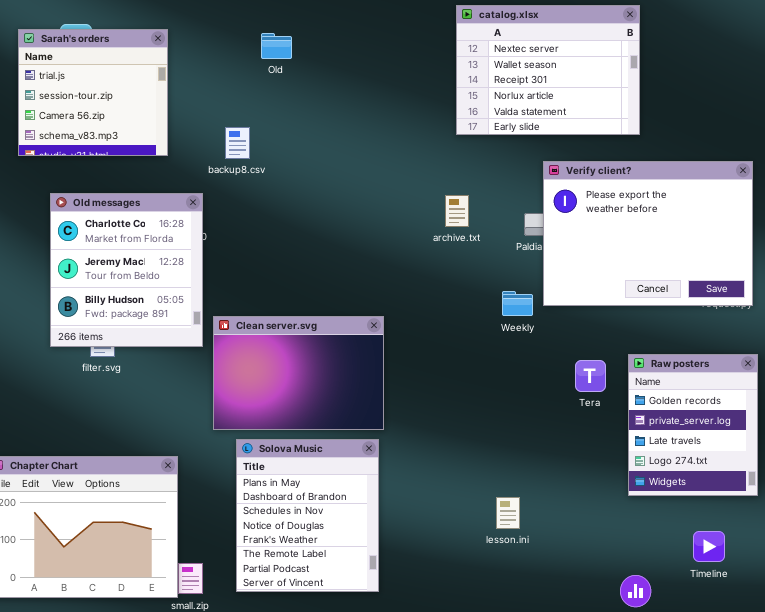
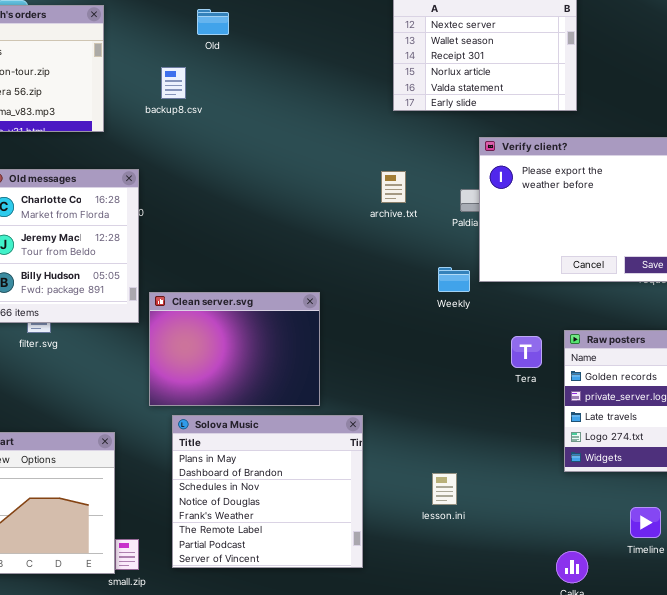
backup8.csv: [225,127,250,159] -> [161,67,186,99], moved
Solova Music: [236,439,379,592] -> [172,415,363,568], resized

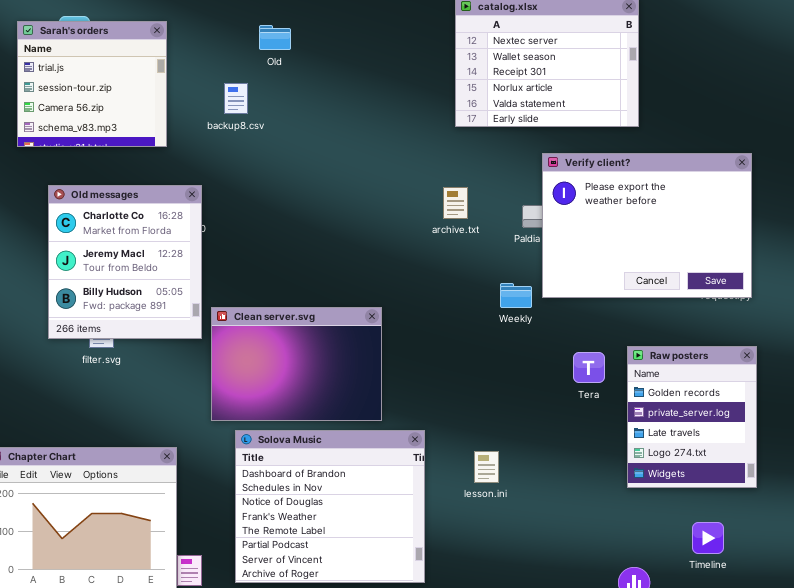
Solova Music: [172,415,363,568] -> [235,430,425,583], scrolled down 1 row
lesson.ini: [432,473,457,505] -> [474,451,499,483], moved

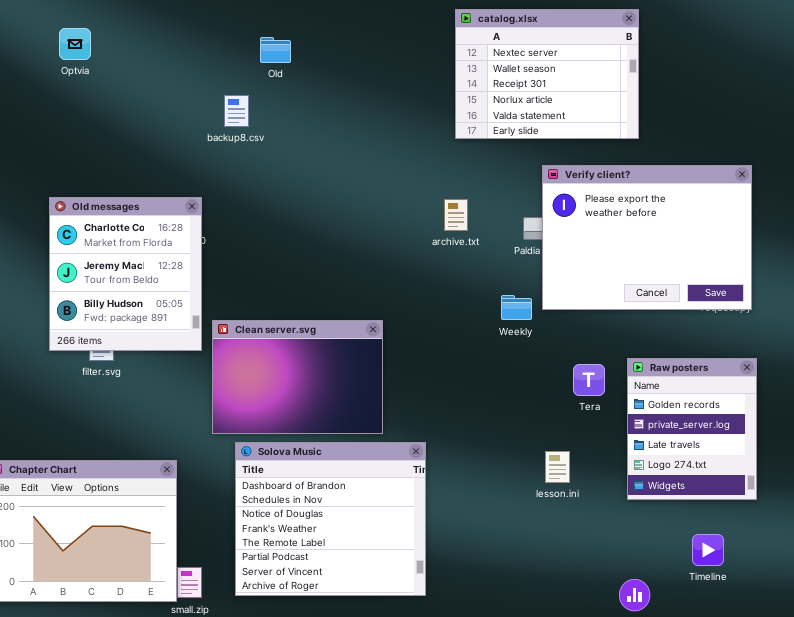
Sarah's orders: [17,21,167,147] -> none, closed
lesson.ini: [474,451,499,483] -> [545,451,570,483], moved

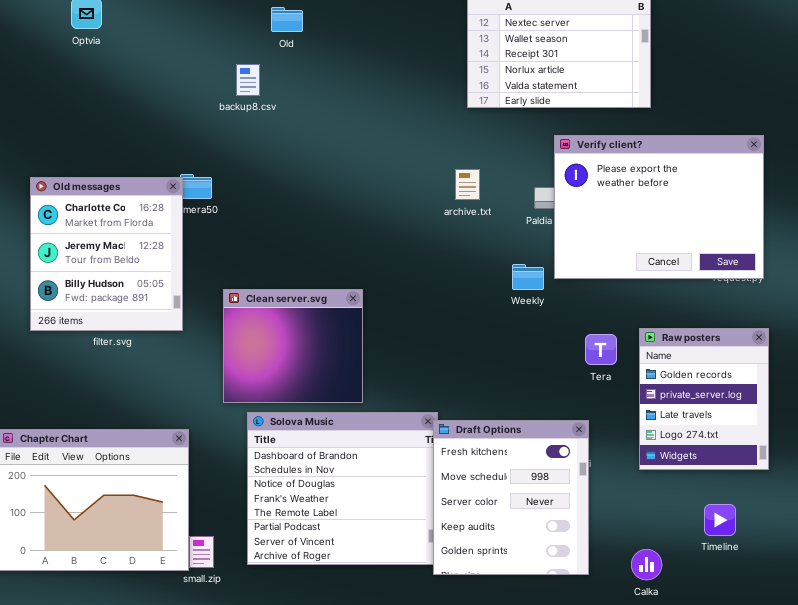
Old messages: [49,197,202,351] -> [30,177,183,331], moved
Clean server.svg: [212,320,383,434] -> [223,289,363,403], resized
Draft Options: none -> [433,420,589,575], opened

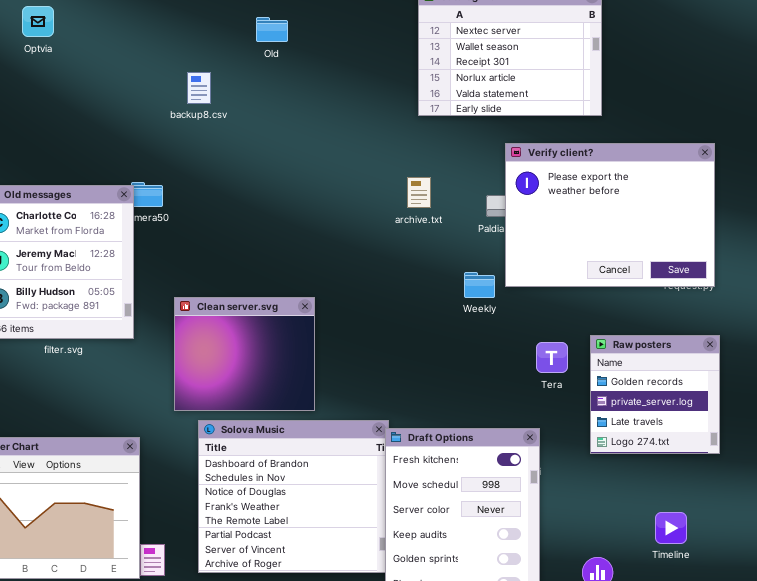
Old: [271,7,303,32] -> [256,17,288,42], moved
Raw posters: [639,328,769,470] -> [590,335,720,454], resized

